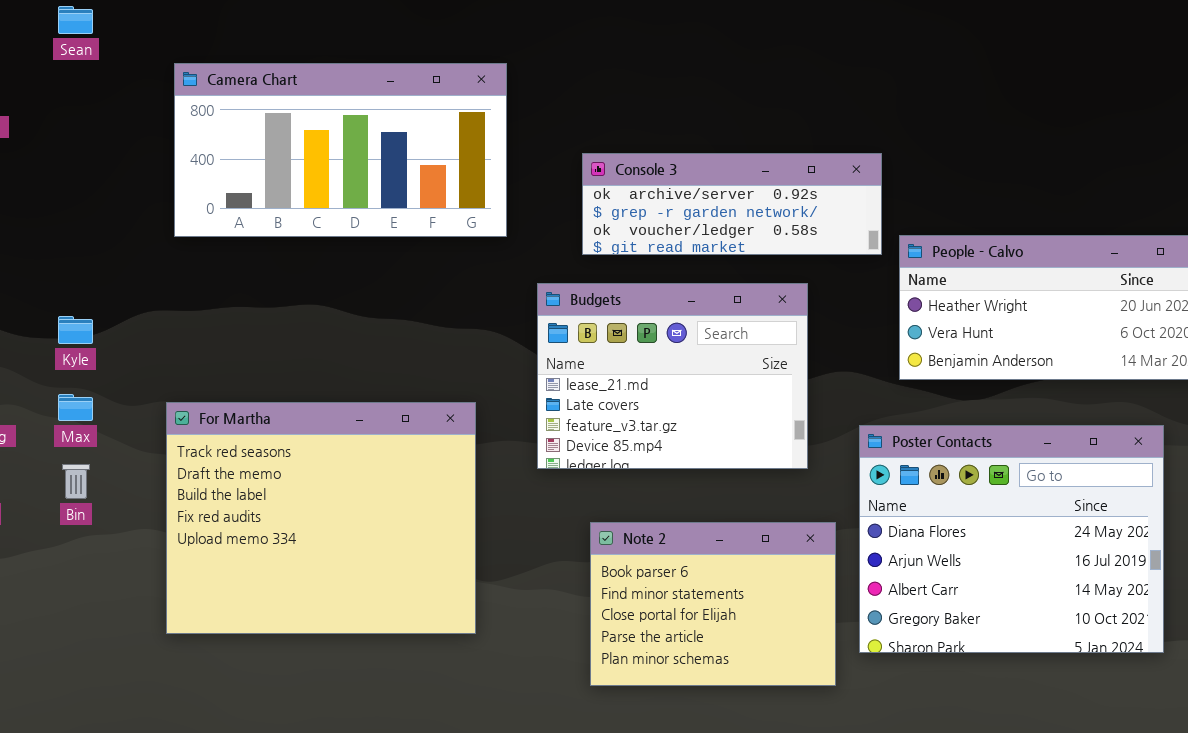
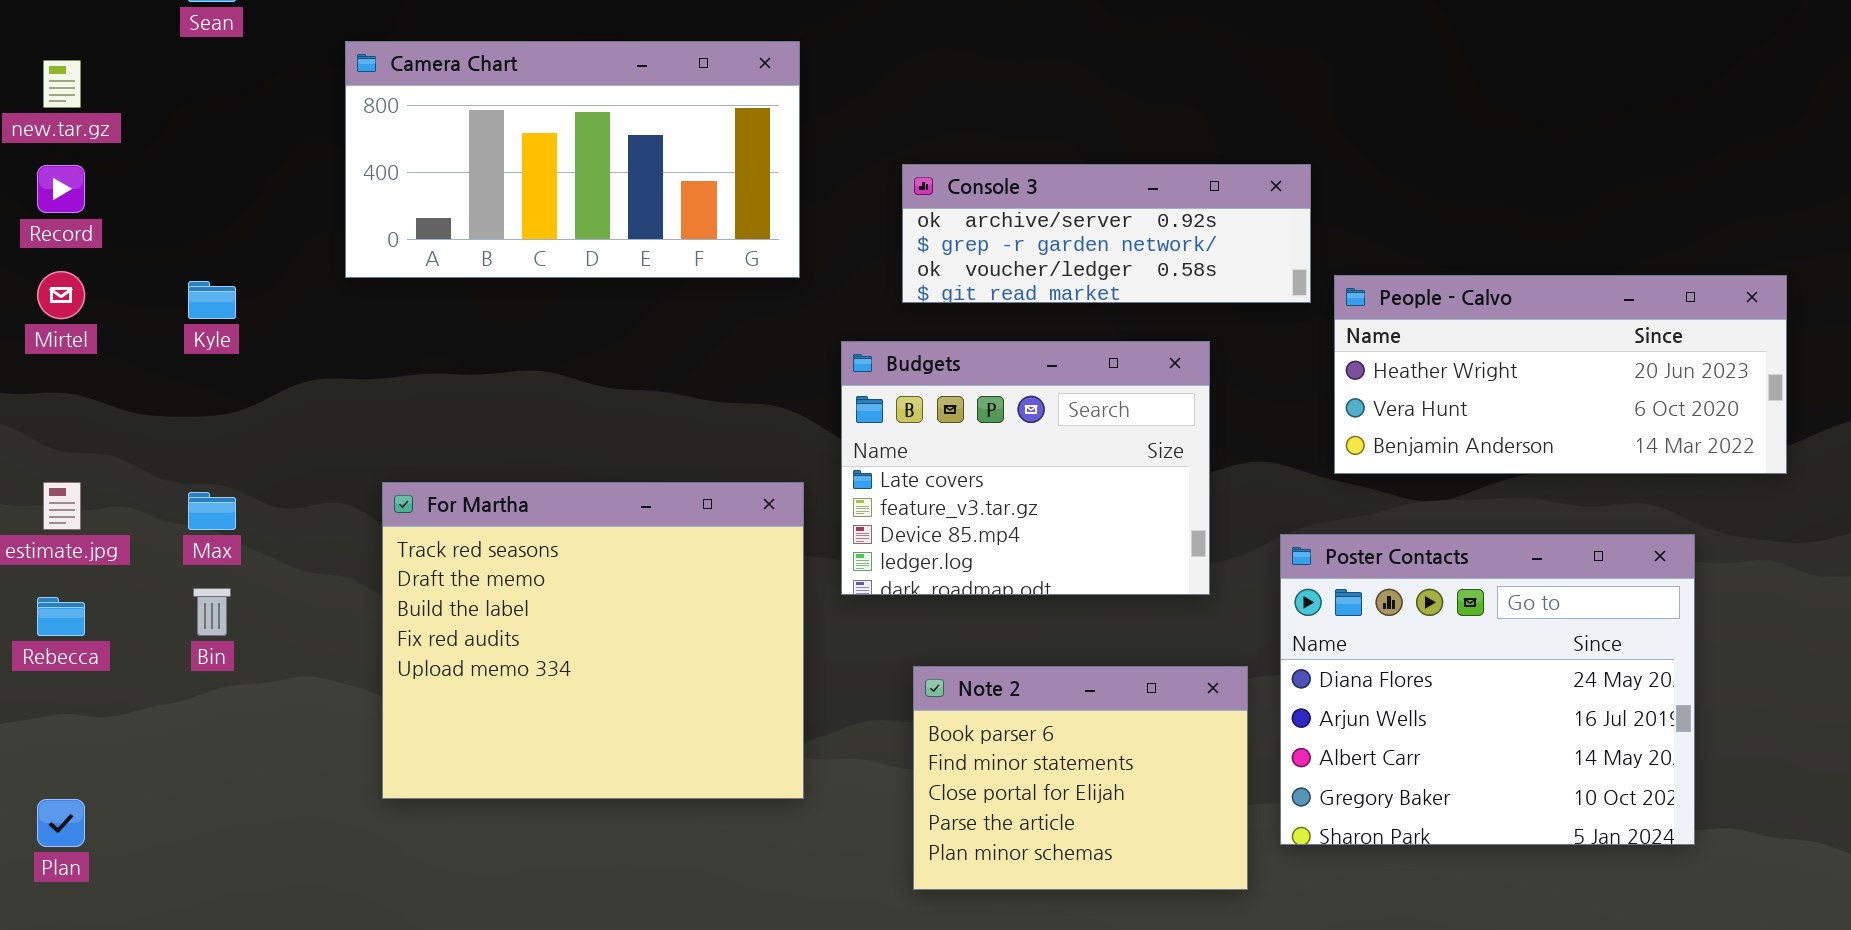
Budgets: [537,283,808,469] -> [841,341,1210,595], scrolled down 1 row
Kyle: [58,316,93,344] -> [188,281,236,319], moved
For Martha: [166,402,476,634] -> [382,482,804,799], moved

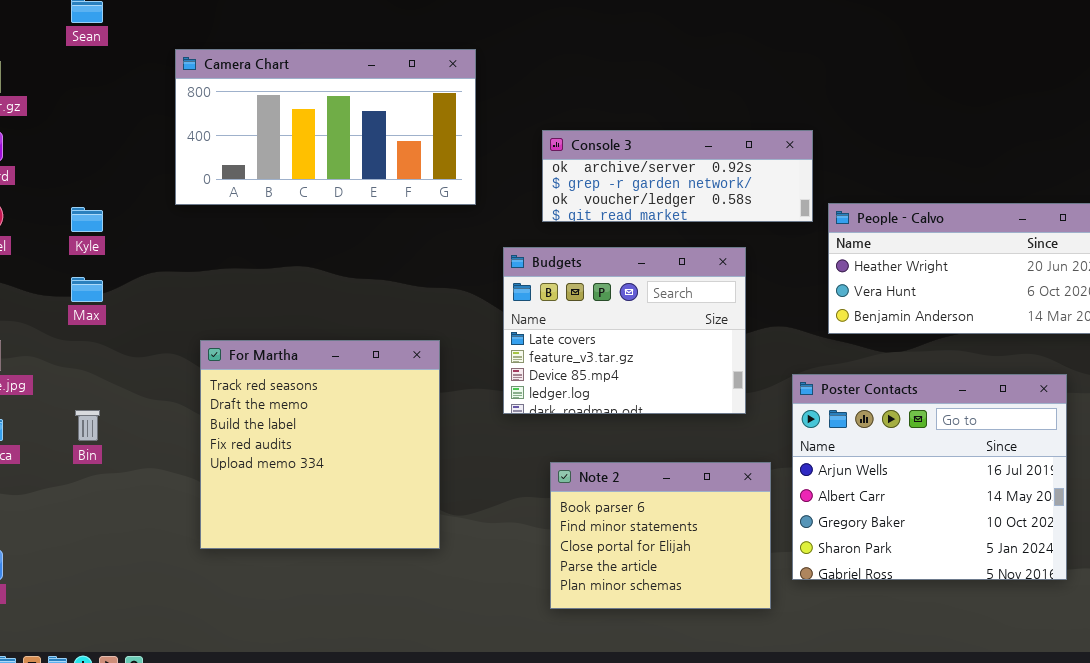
For Martha: [382,482,804,799] -> [200,340,440,549], resized
Max: [188,492,236,530] -> [71,277,103,302], moved
Poster Contacts: [1280,534,1695,845] -> [792,374,1067,580], scrolled down 1 row

